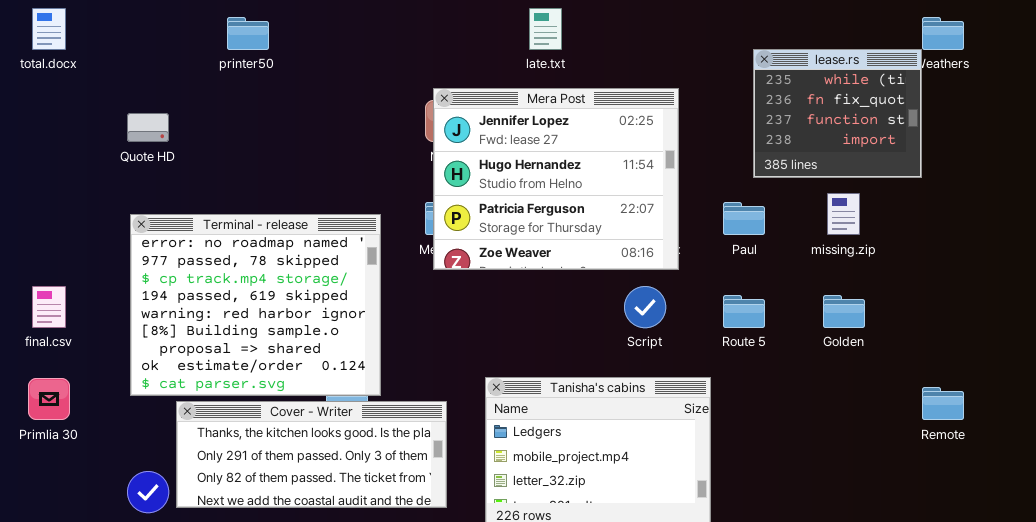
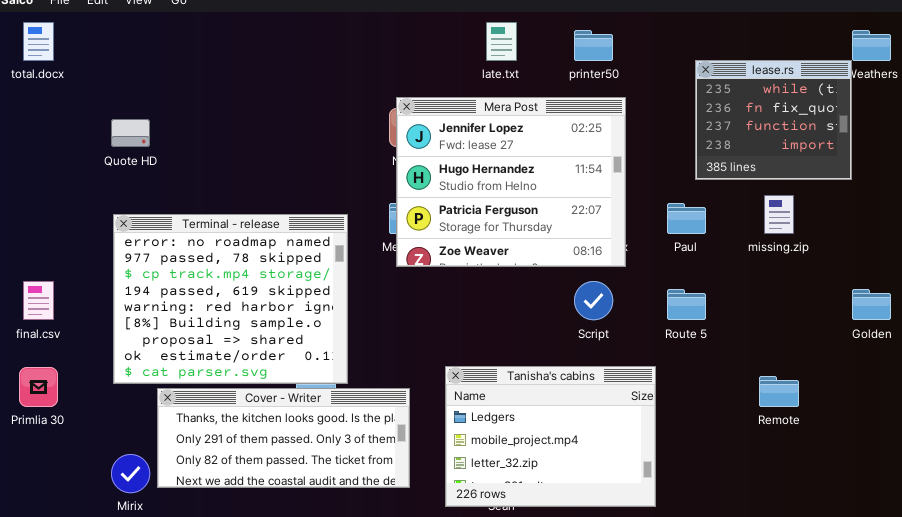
printer50: [227,17,269,50] -> [574,30,613,61], moved
Golden: [823,295,865,328] -> [852,289,891,320], moved
Remote: [922,387,964,420] -> [759,376,799,407], moved

